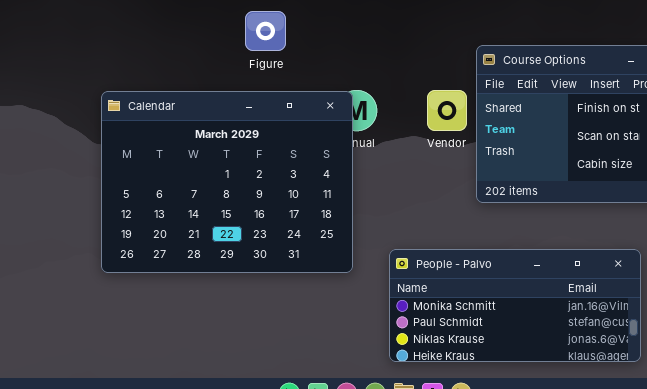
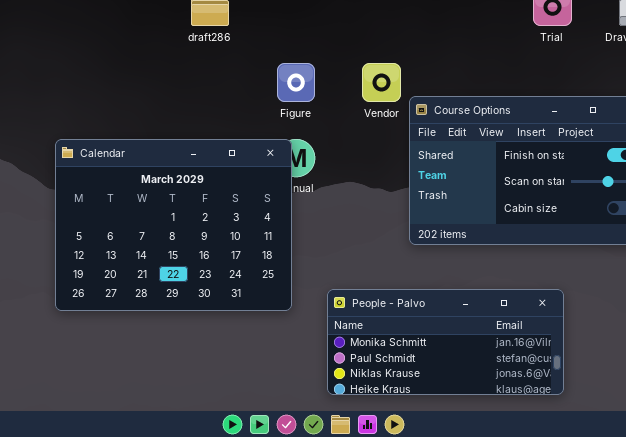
Figure: [245,11,286,51] -> [277,63,315,102], moved
Vendor: [427,90,467,131] -> [362,63,401,102], moved

